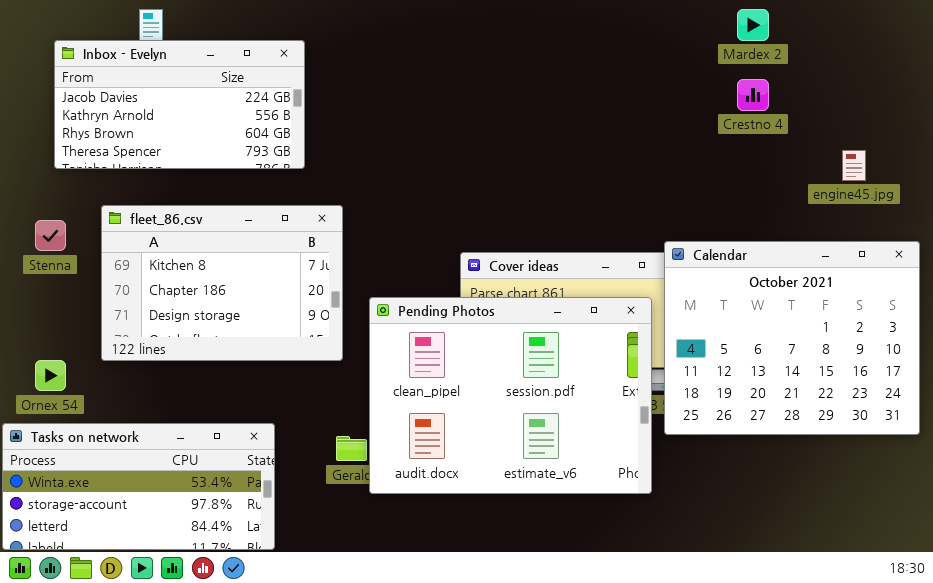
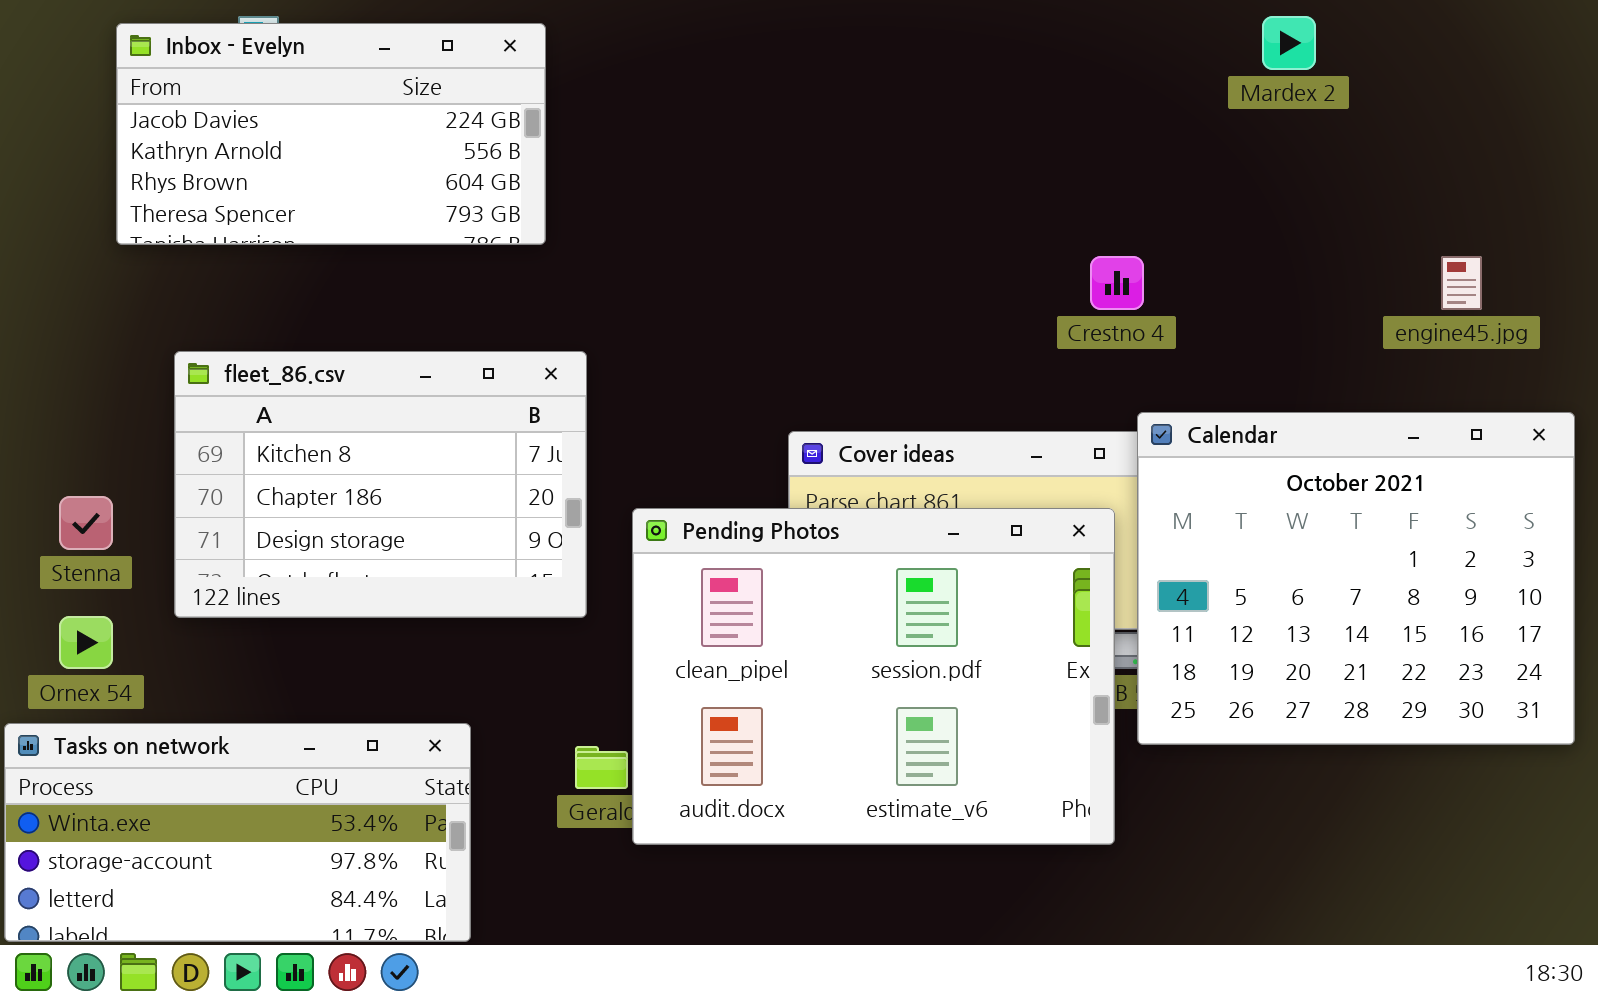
Inbox - Evelyn: [54,40,305,169] -> [116,23,546,245], moved
Crestno 4: [737,79,769,111] -> [1090,256,1144,310], moved
Stenna: [35,220,66,251] -> [59,496,113,550], moved

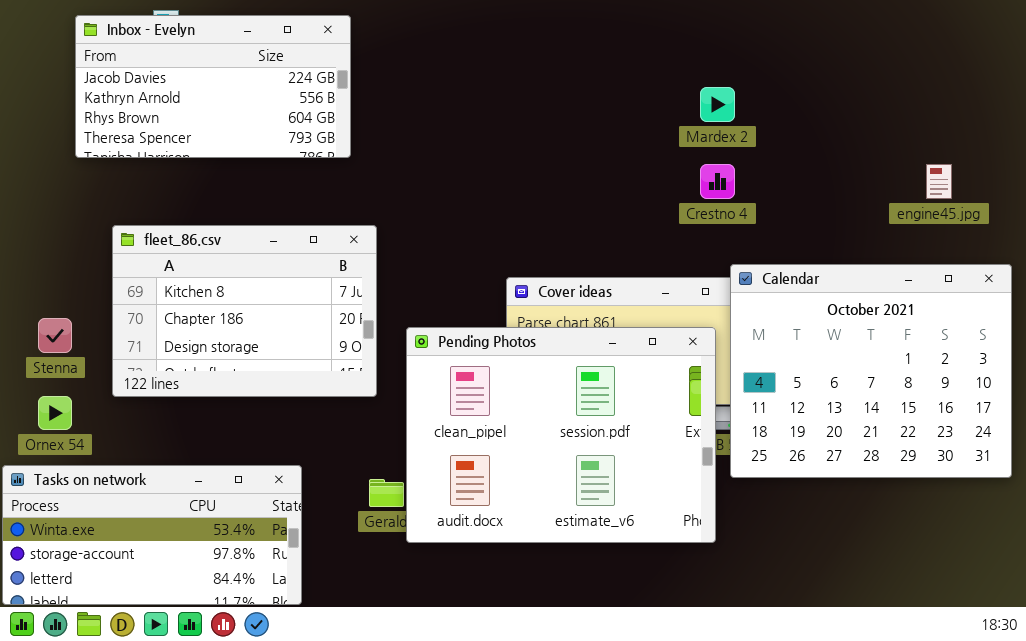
Mardex 2: [1262,16,1316,70] -> [700,87,735,122], moved

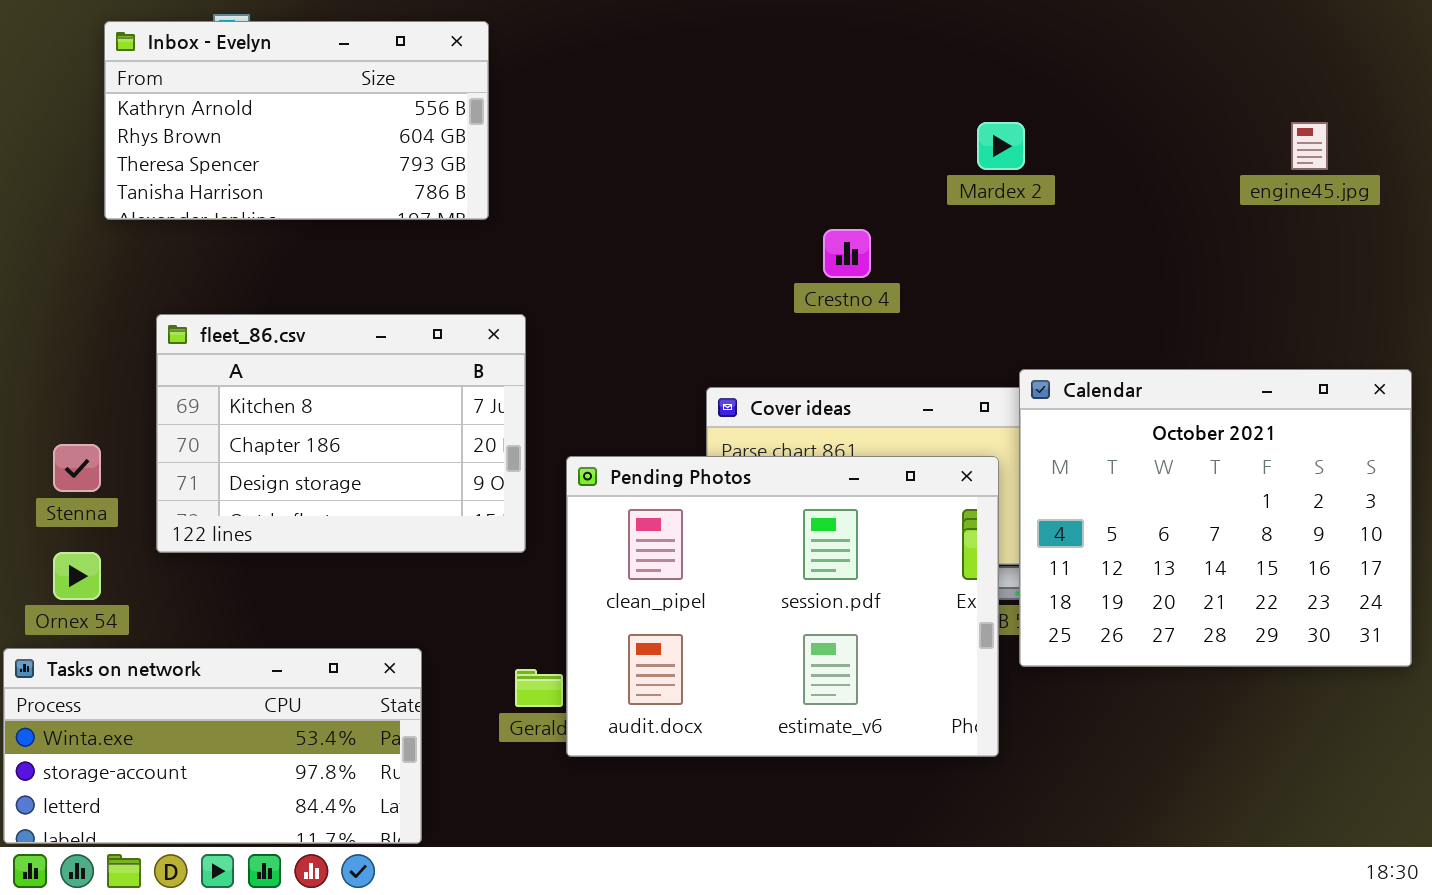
Inbox - Evelyn: [75,15,351,158] -> [104,21,489,220], scrolled down 1 row
Crestno 4: [700,164,735,199] -> [823,229,871,278], moved
engine45.jpg: [926,164,952,199] -> [1291,122,1328,170], moved

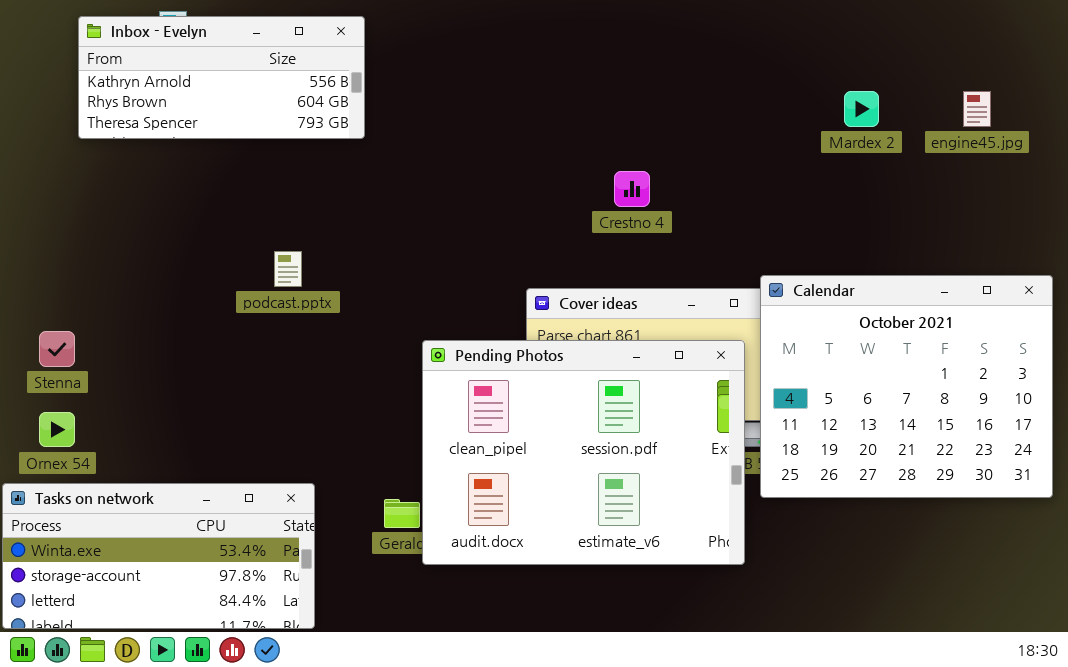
Inbox - Evelyn: [104,21,489,220] -> [78,16,365,139], resized
Mardex 2: [977,122,1025,170] -> [844,91,879,127], moved
fleet_86.csv: [156,314,526,553] -> none, closed

